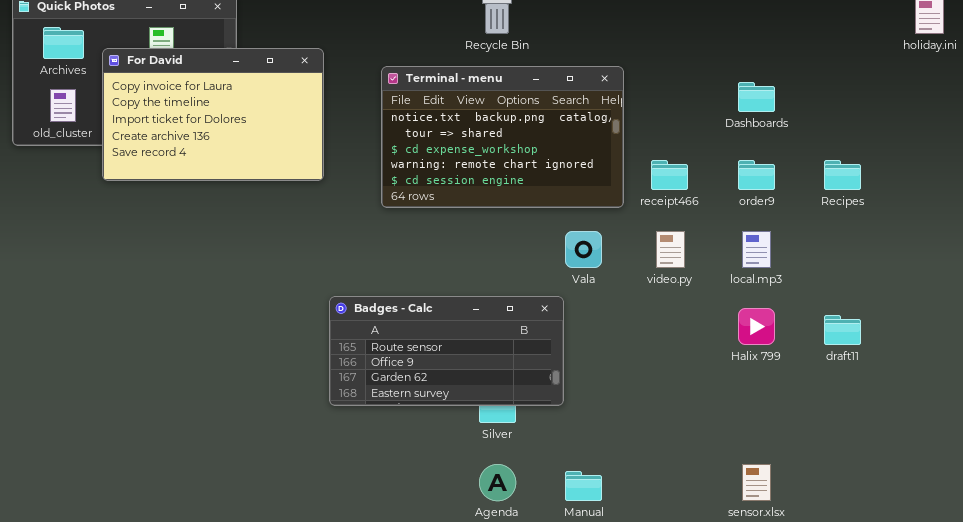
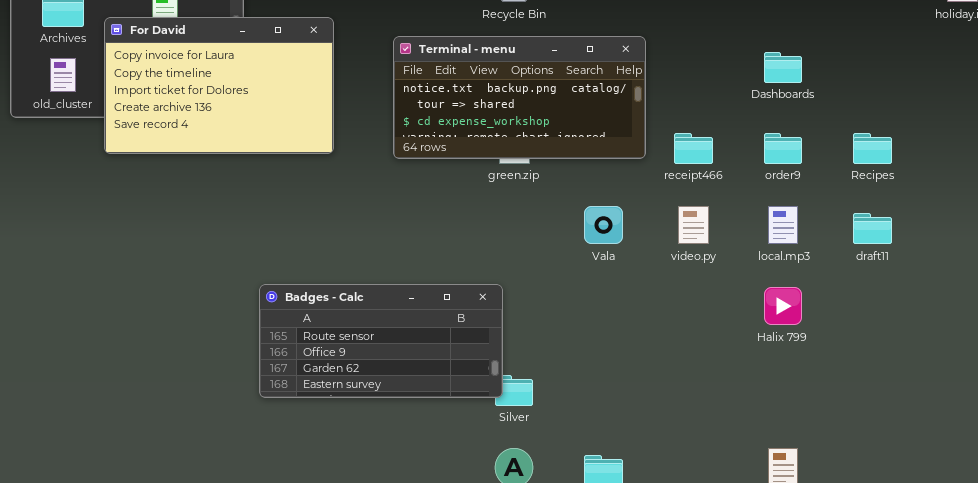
Terminal - menu: [381,66,624,208] -> [393,36,646,159], resized
Badges - Calc: [329,296,564,406] -> [259,284,503,398], moved
draft11: [824,315,861,345] -> [853,213,892,244], moved

